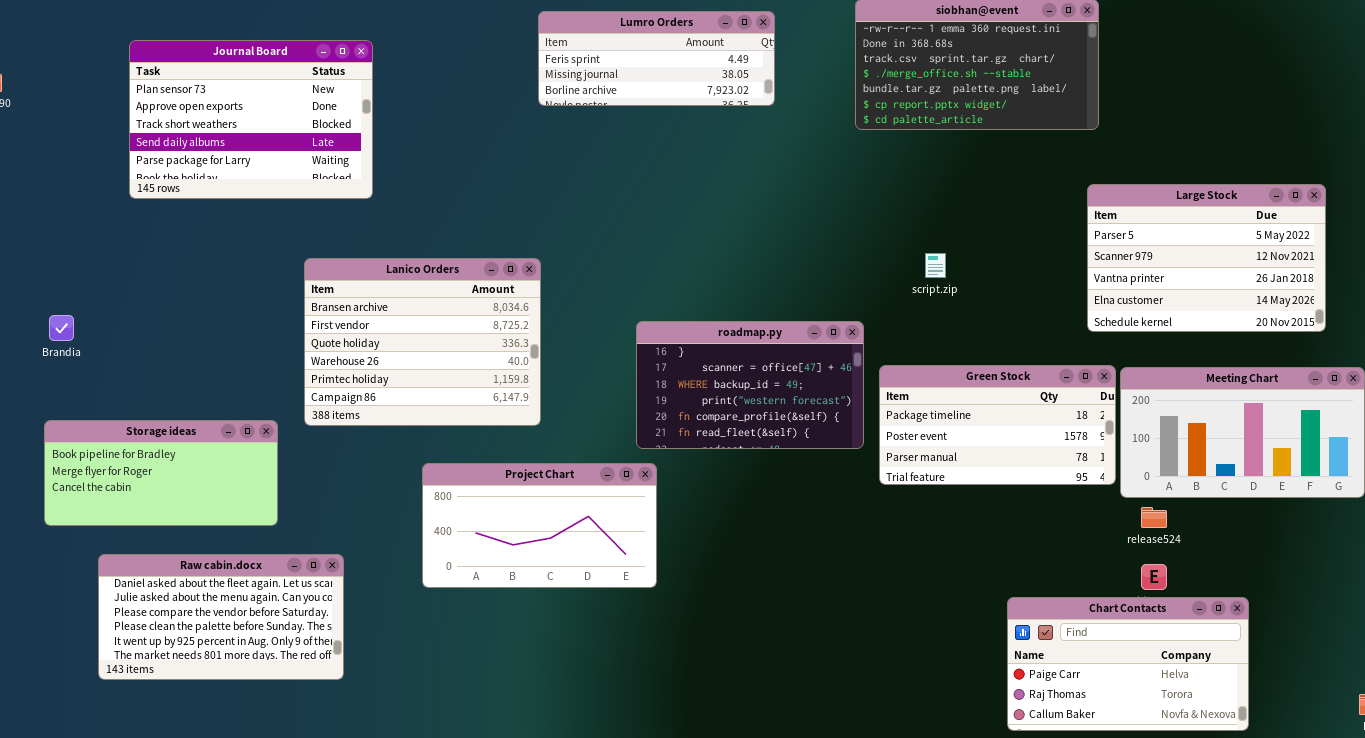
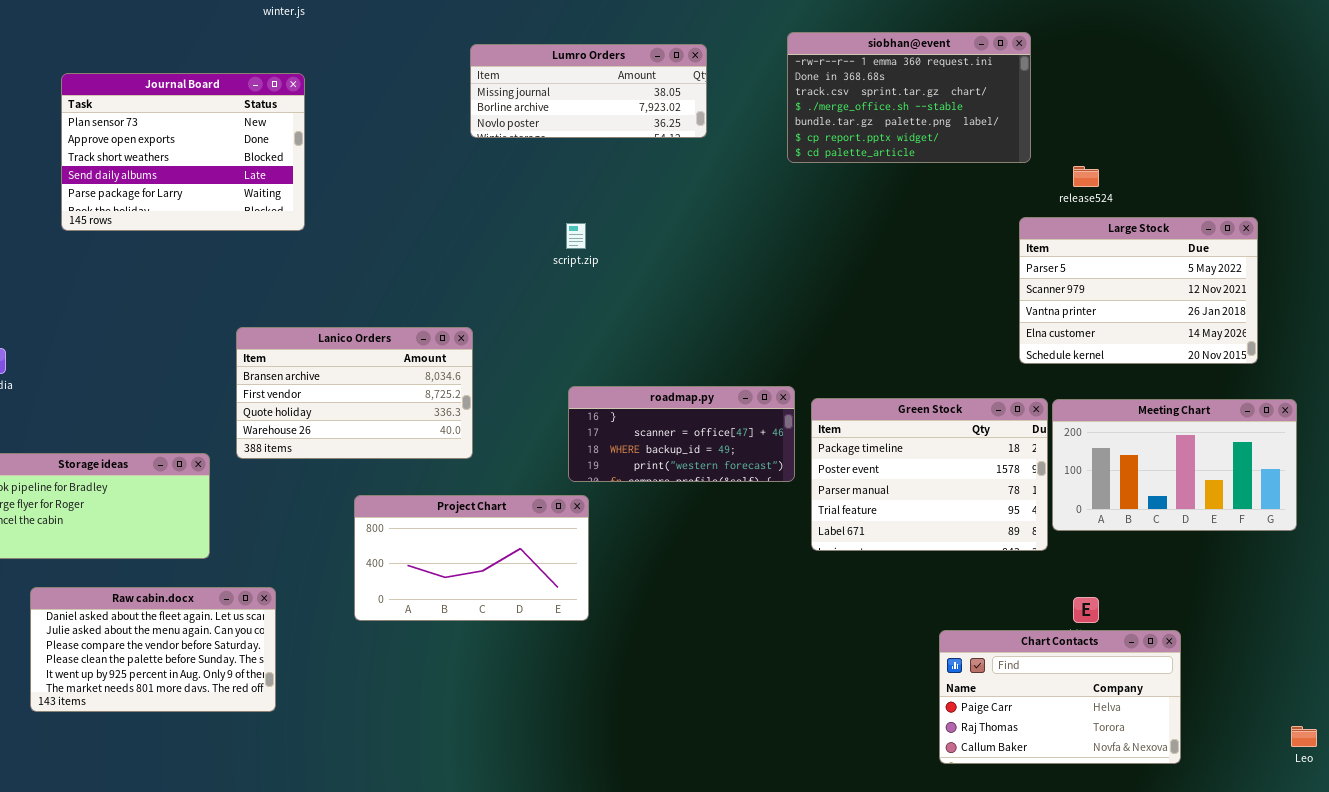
Lumro Orders: [538,11,775,106] -> [470,44,707,138], scrolled down 1 row
script.zip: [925,253,946,278] -> [566,223,586,249], moved
Lanico Orders: [304,258,541,426] -> [236,327,473,459], resized
roadmap.py: [636,321,864,449] -> [568,386,795,482], resized
Green Stock: [879,365,1116,485] -> [811,398,1048,551], resized
release524: [1141,507,1167,528] -> [1073,166,1099,187], moved

